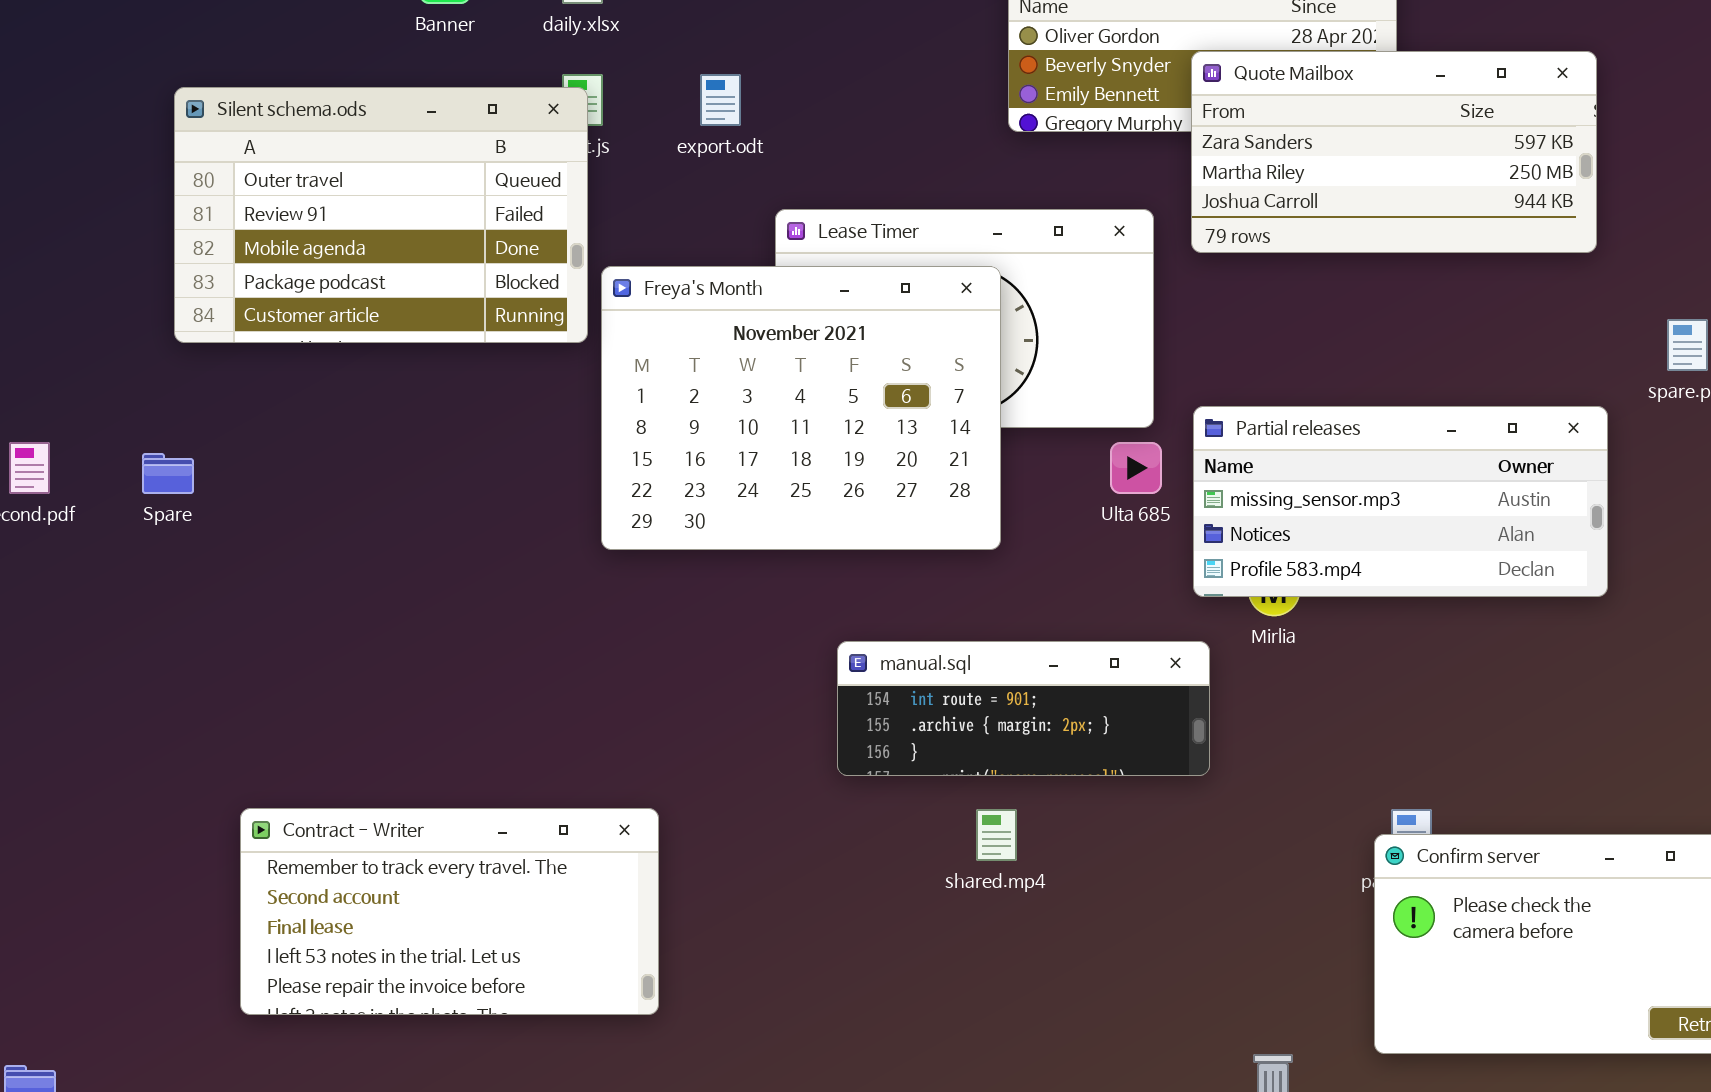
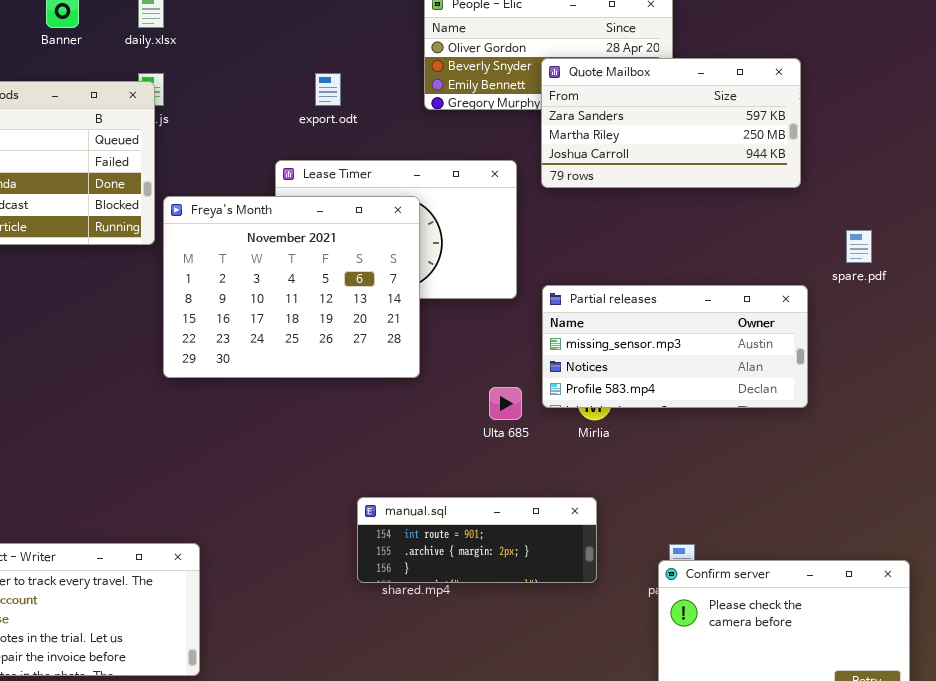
export.odt: [700,74,741,126] -> [315,73,341,106], moved
Ulta 685: [1110,442,1162,494] -> [489,387,522,420], moved
manual.sql: [837,641,1210,776] -> [357,497,597,583], moved

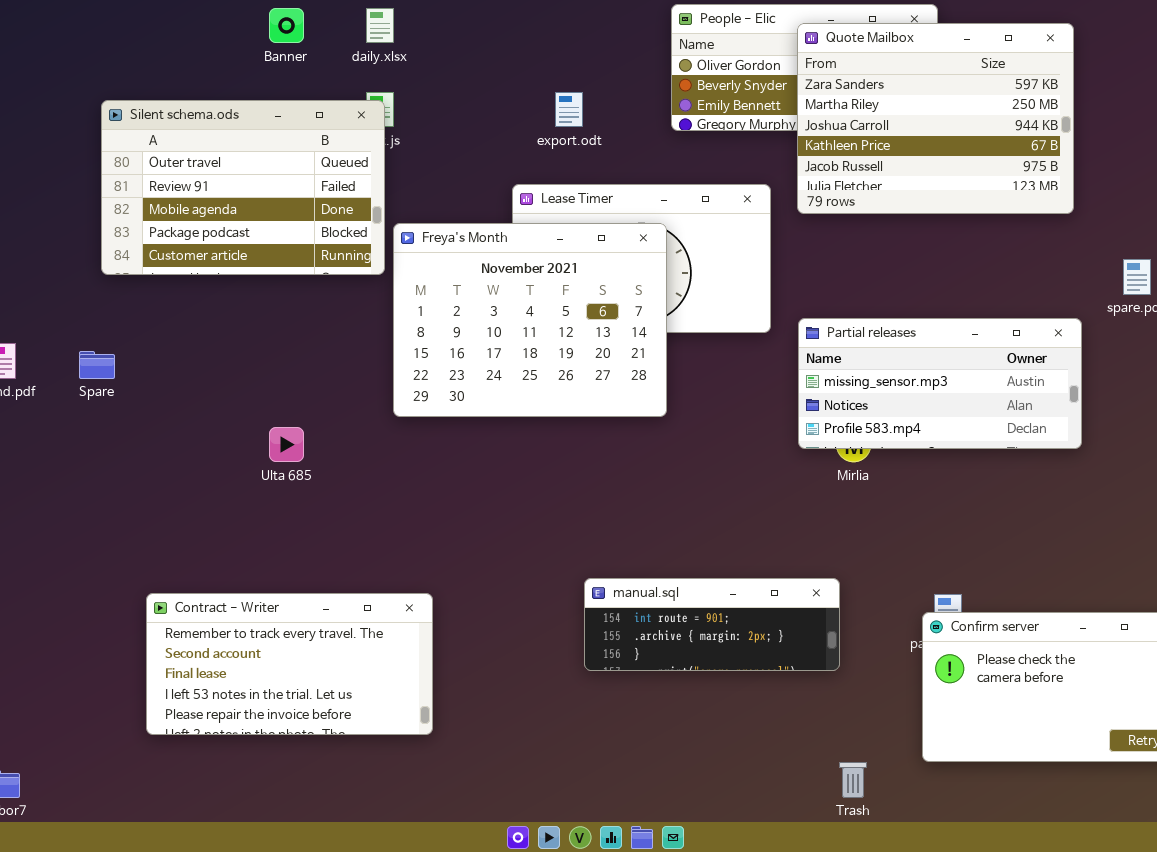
Quote Mailbox: [541,58,801,188] -> [797,23,1074,214], resized
Ulta 685: [489,387,522,420] -> [269,427,304,462], moved
manual.sql: [357,497,597,583] -> [584,578,840,671], moved

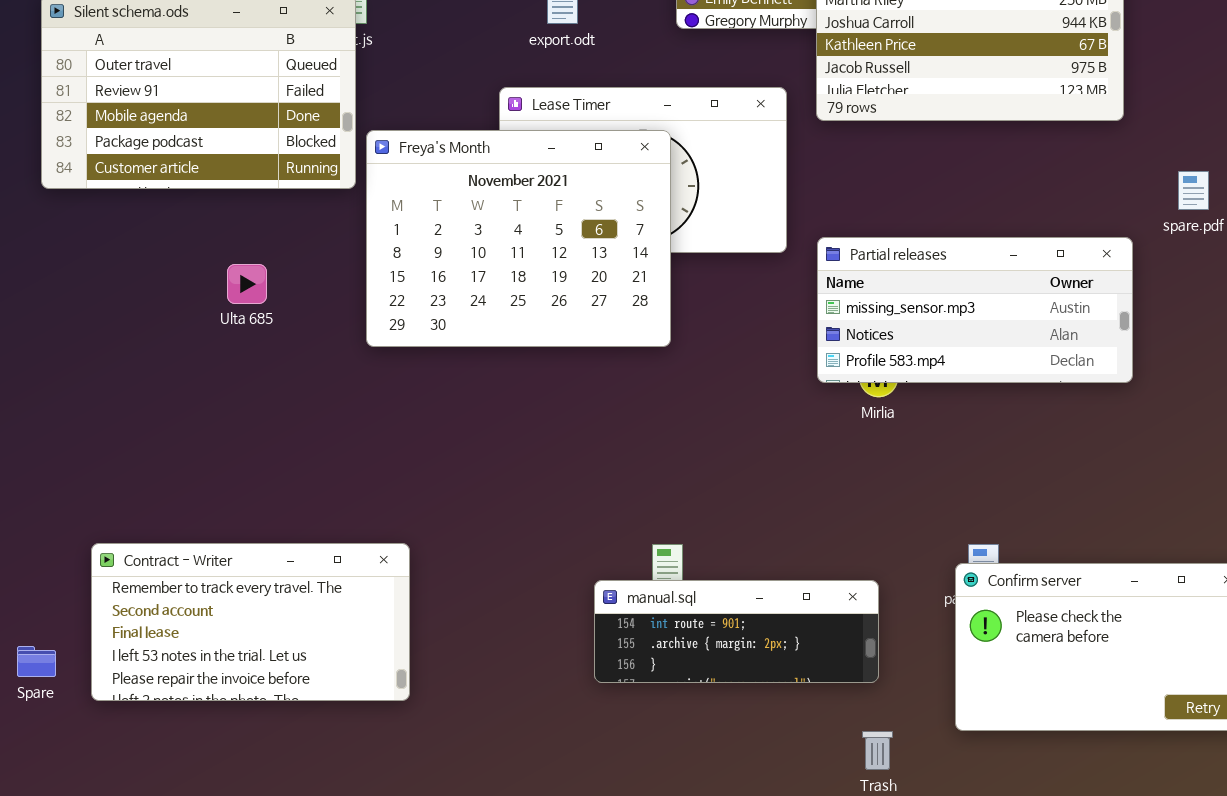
Spare: [79,351,115,379] -> [17,646,56,677], moved
Ulta 685: [269,427,304,462] -> [227,264,267,304], moved
manual.sql: [584,578,840,671] -> [594,580,879,683], moved

